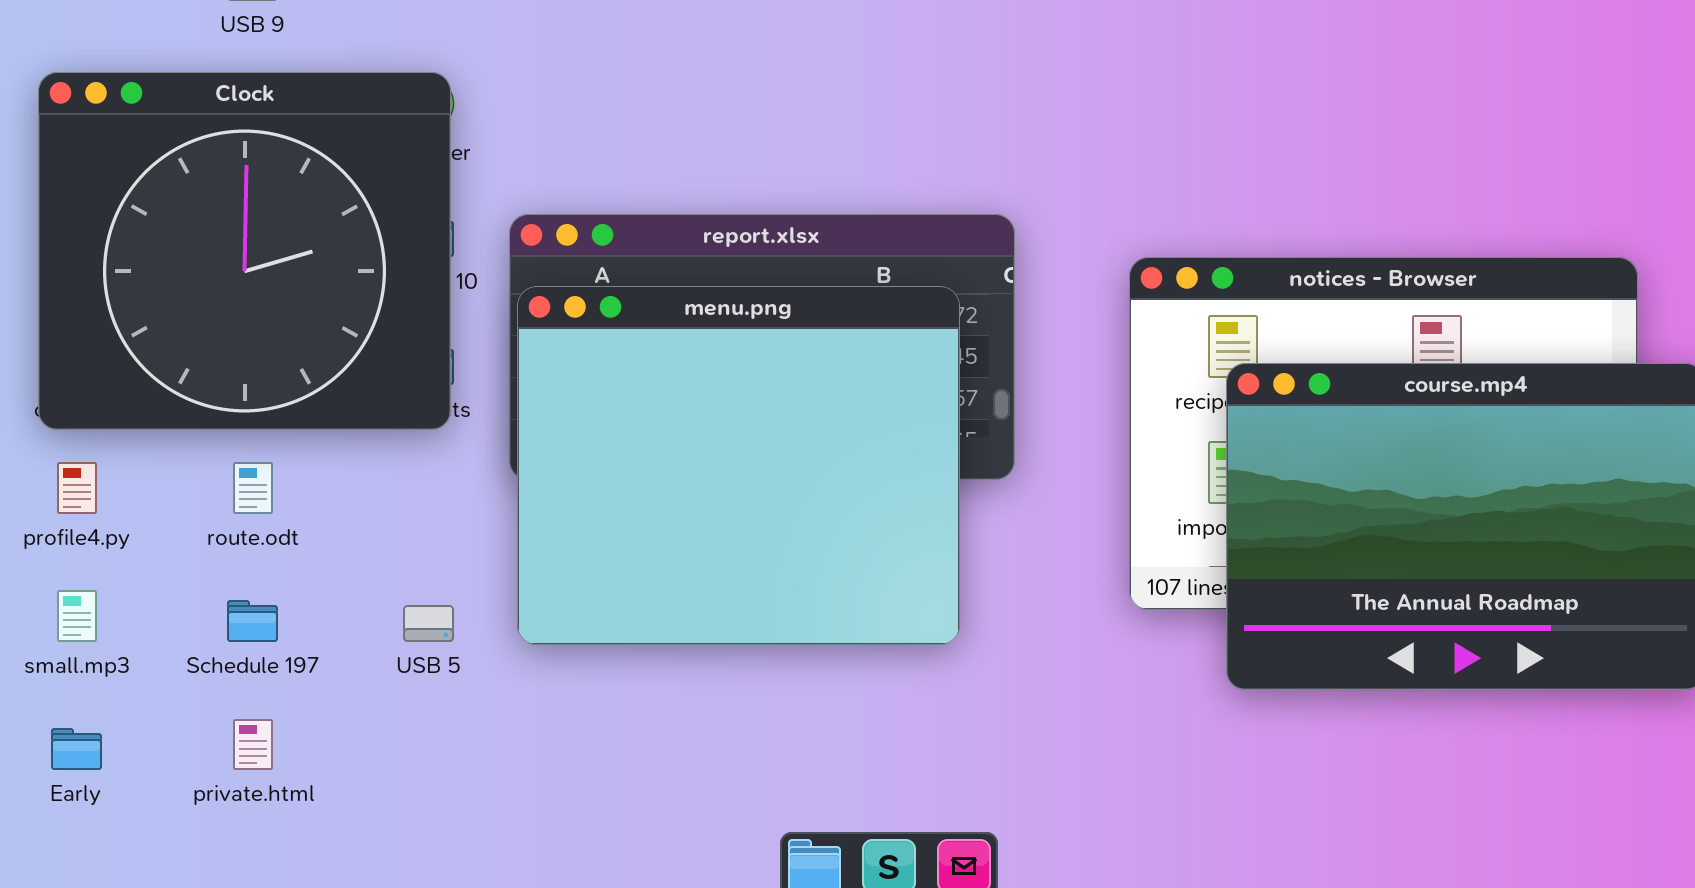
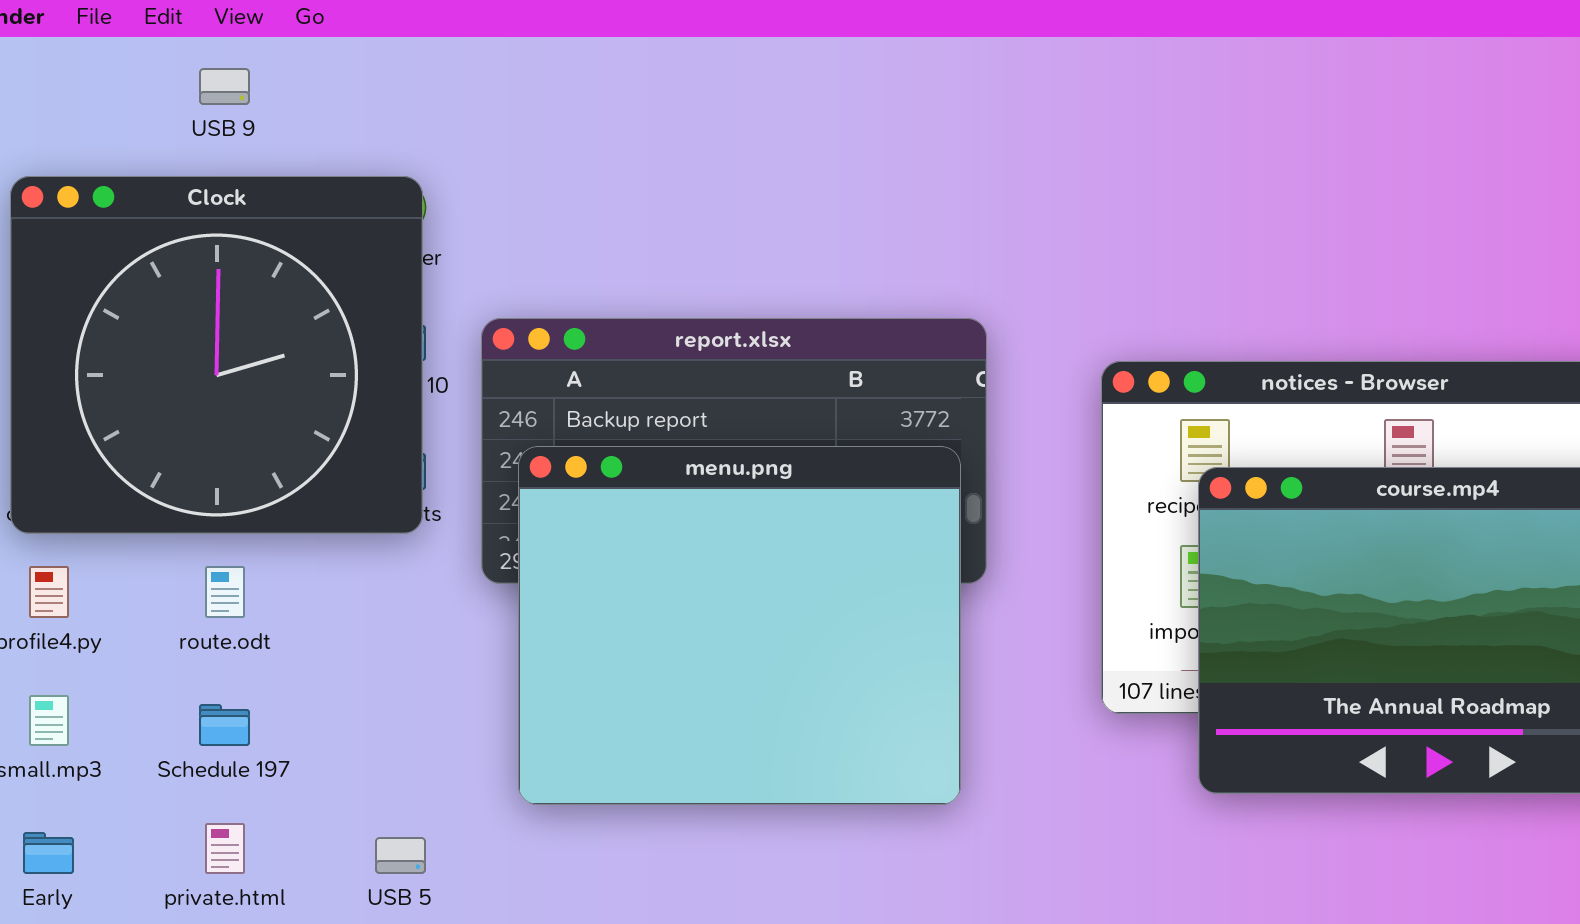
menu.png: [517,286,960,645] -> [518,446,961,805], moved
USB 5: [403,605,454,642] -> [375,837,426,874], moved

